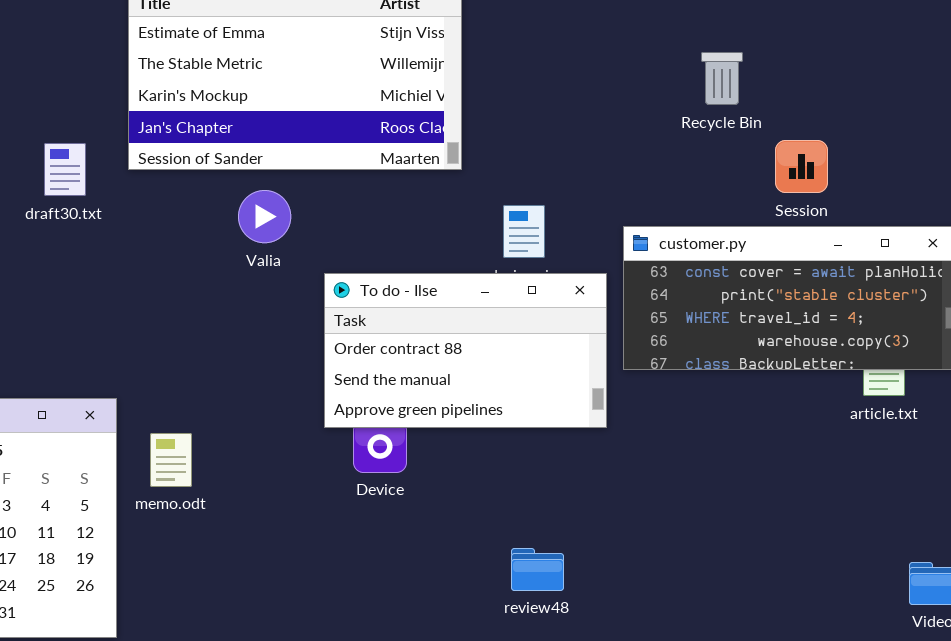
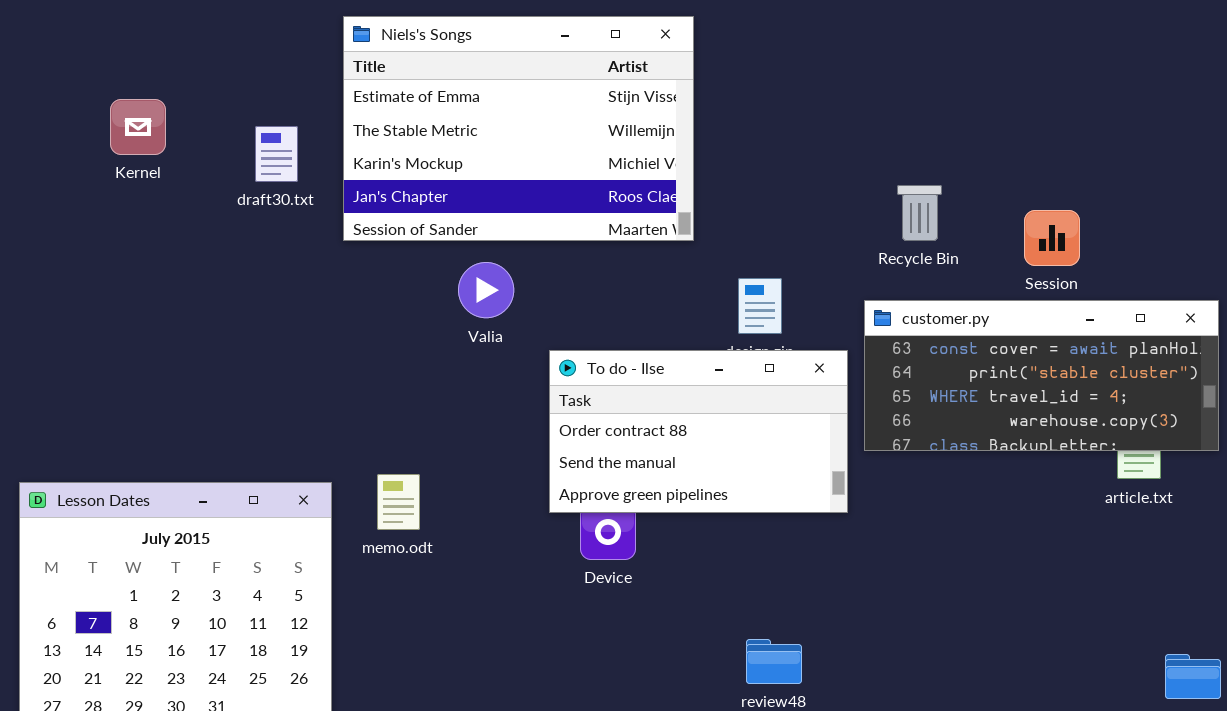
Recycle Bin: [701,52,743,105] -> [897,185,942,241], moved
draft30.txt: [44,143,86,196] -> [255,126,298,182], moved
memo.odt: [150,433,192,487] -> [377,474,420,530], moved

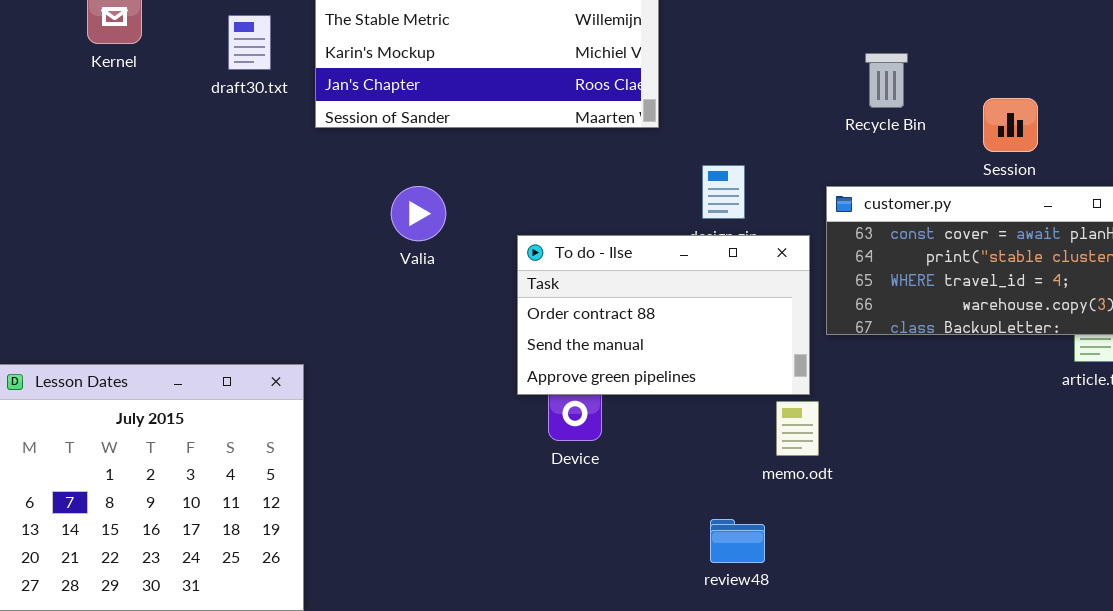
Recycle Bin: [897,185,942,241] -> [865,53,908,108], moved
Valia: [458,262,514,318] -> [391,186,446,241], moved
memo.odt: [377,474,420,530] -> [776,401,819,456], moved

